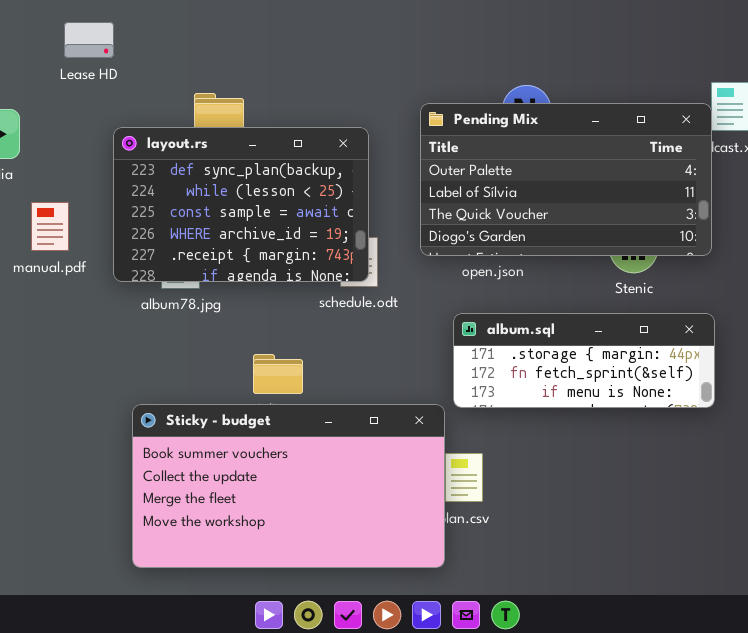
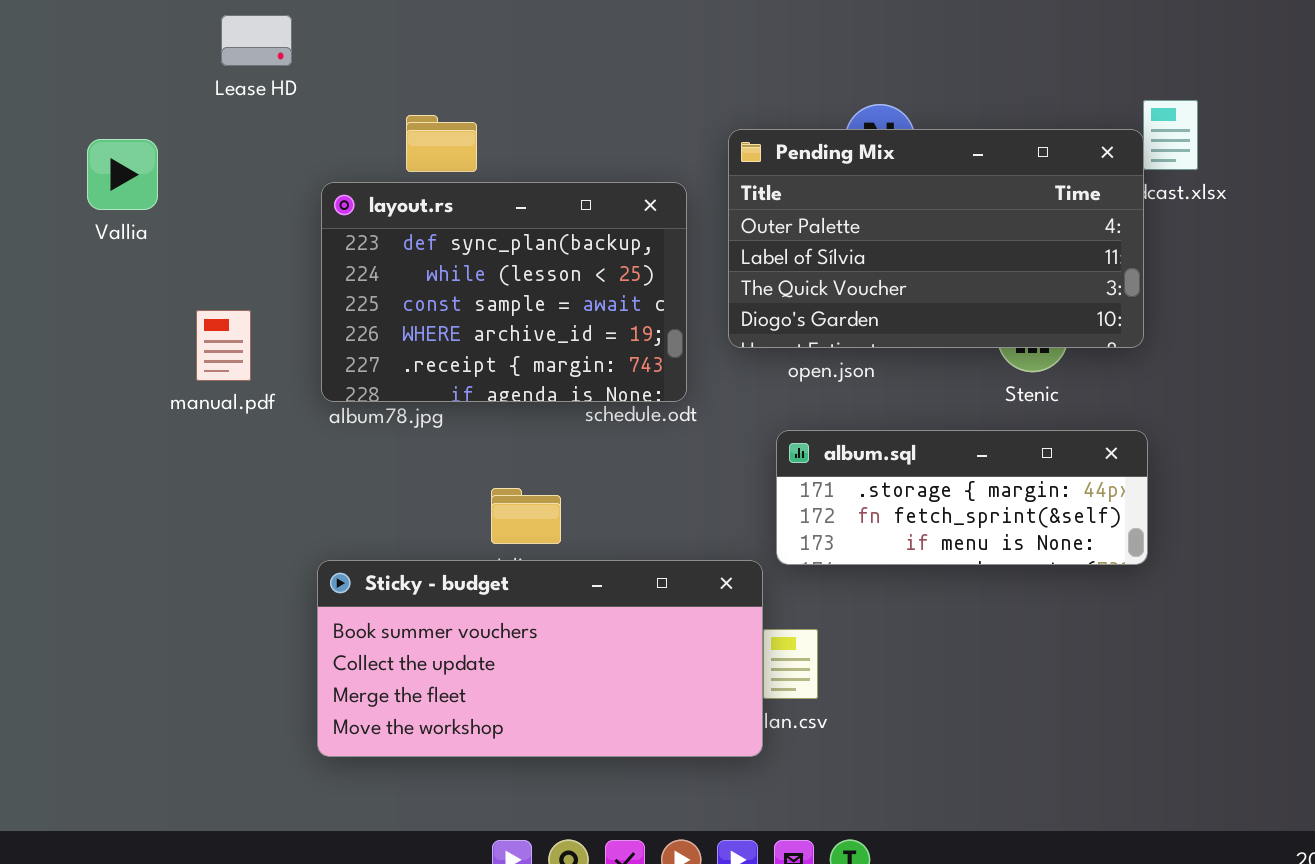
layout.rs: [113,127,369,282] -> [321,182,687,402], moved
manual.pdf: [31,202,69,251] -> [196,310,251,381], moved
Sticky - budget: [132,404,445,568] -> [317,560,763,757], resized

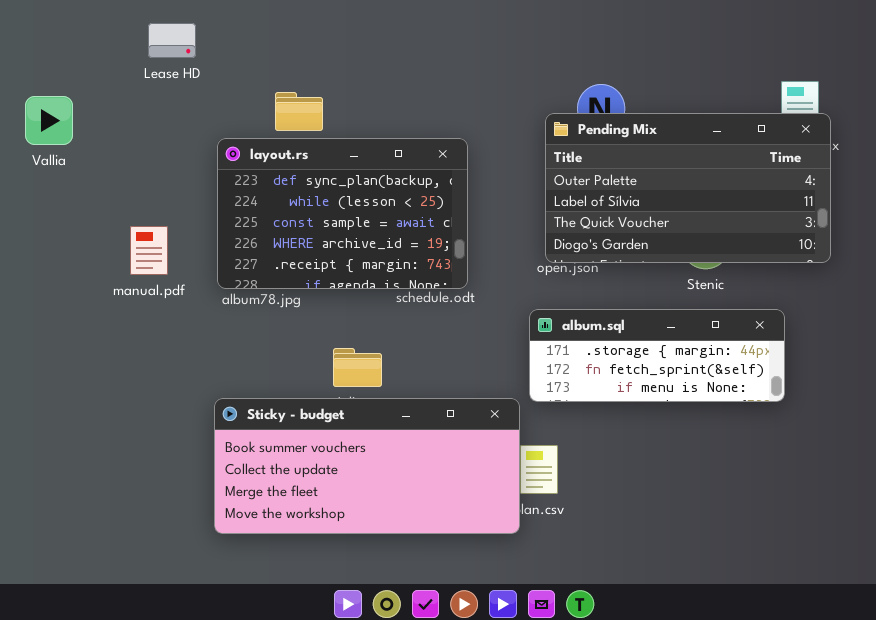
Pending Mix: [728,129,1144,348] -> [545,113,831,263], moved
Vallia: [87,139,158,210] -> [25,96,73,145], moved

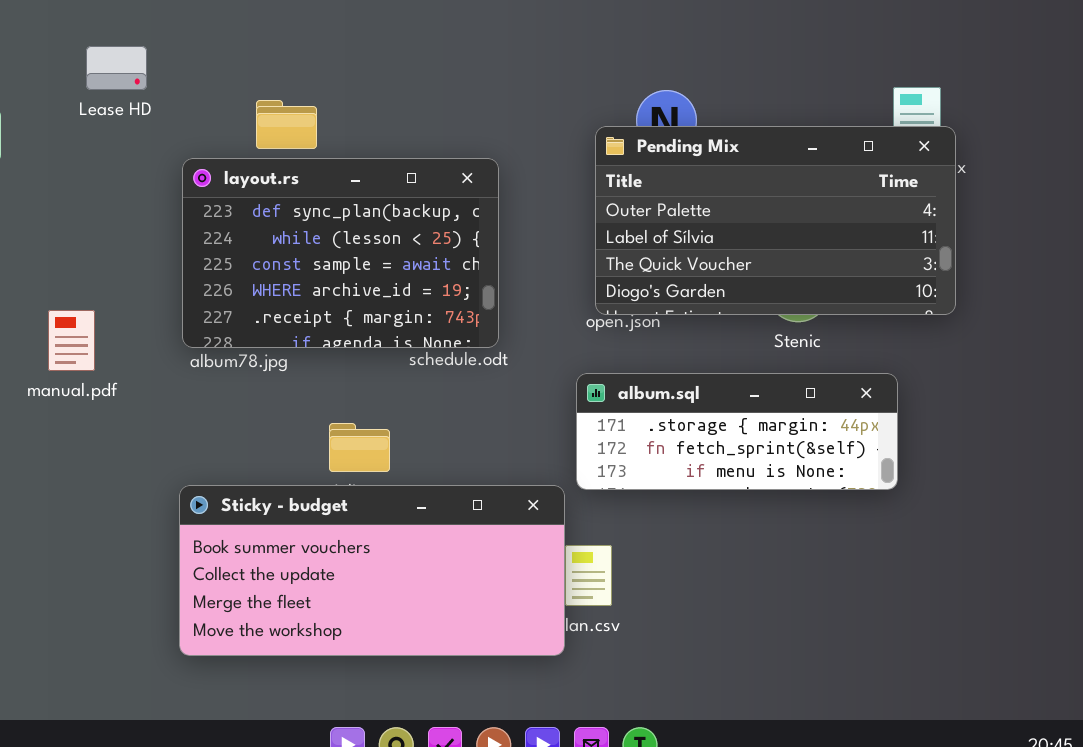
Lease HD: [148,23,196,58] -> [86,46,147,90], moved
manual.pdf: [130,226,168,275] -> [48,310,95,371], moved

